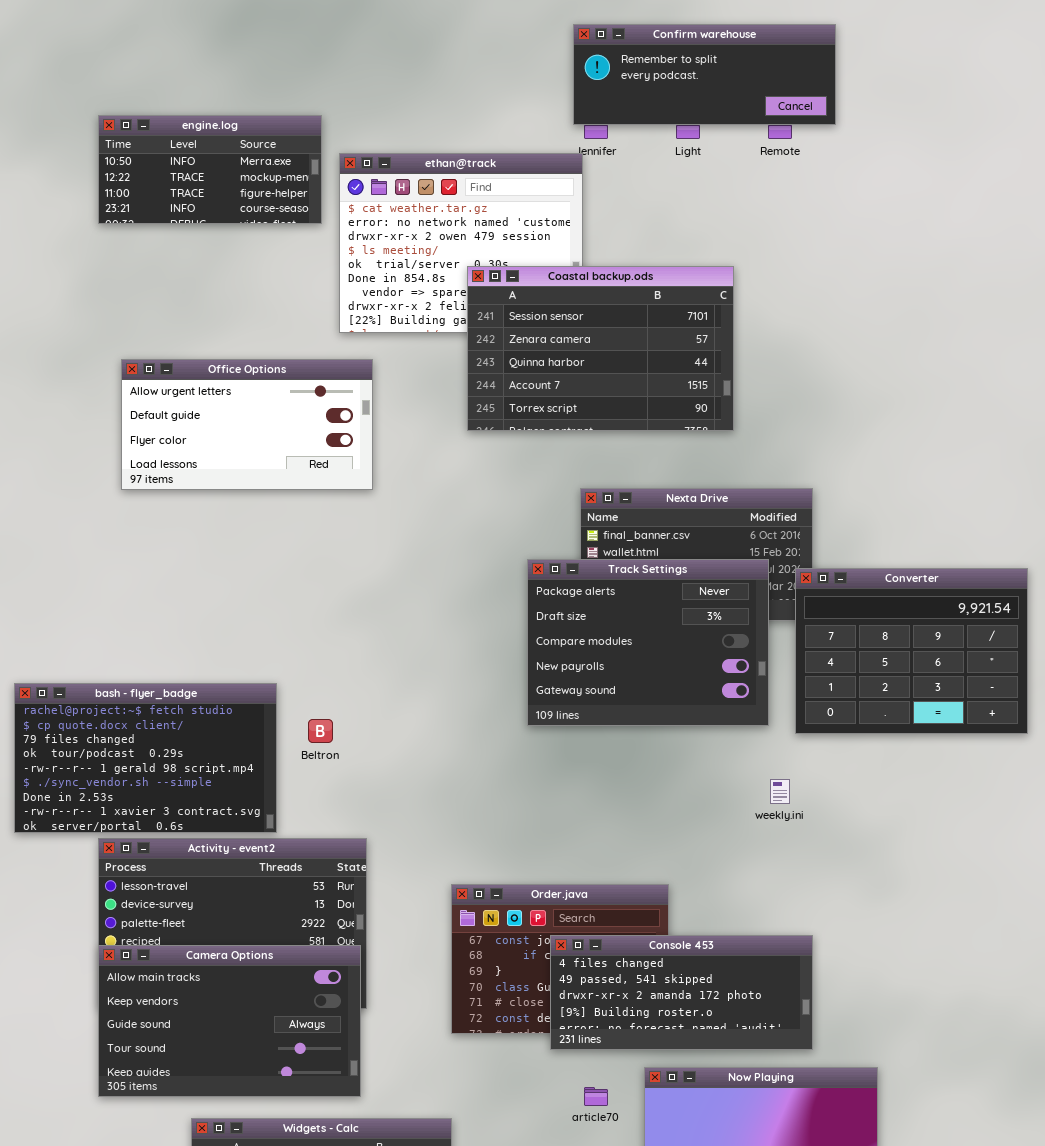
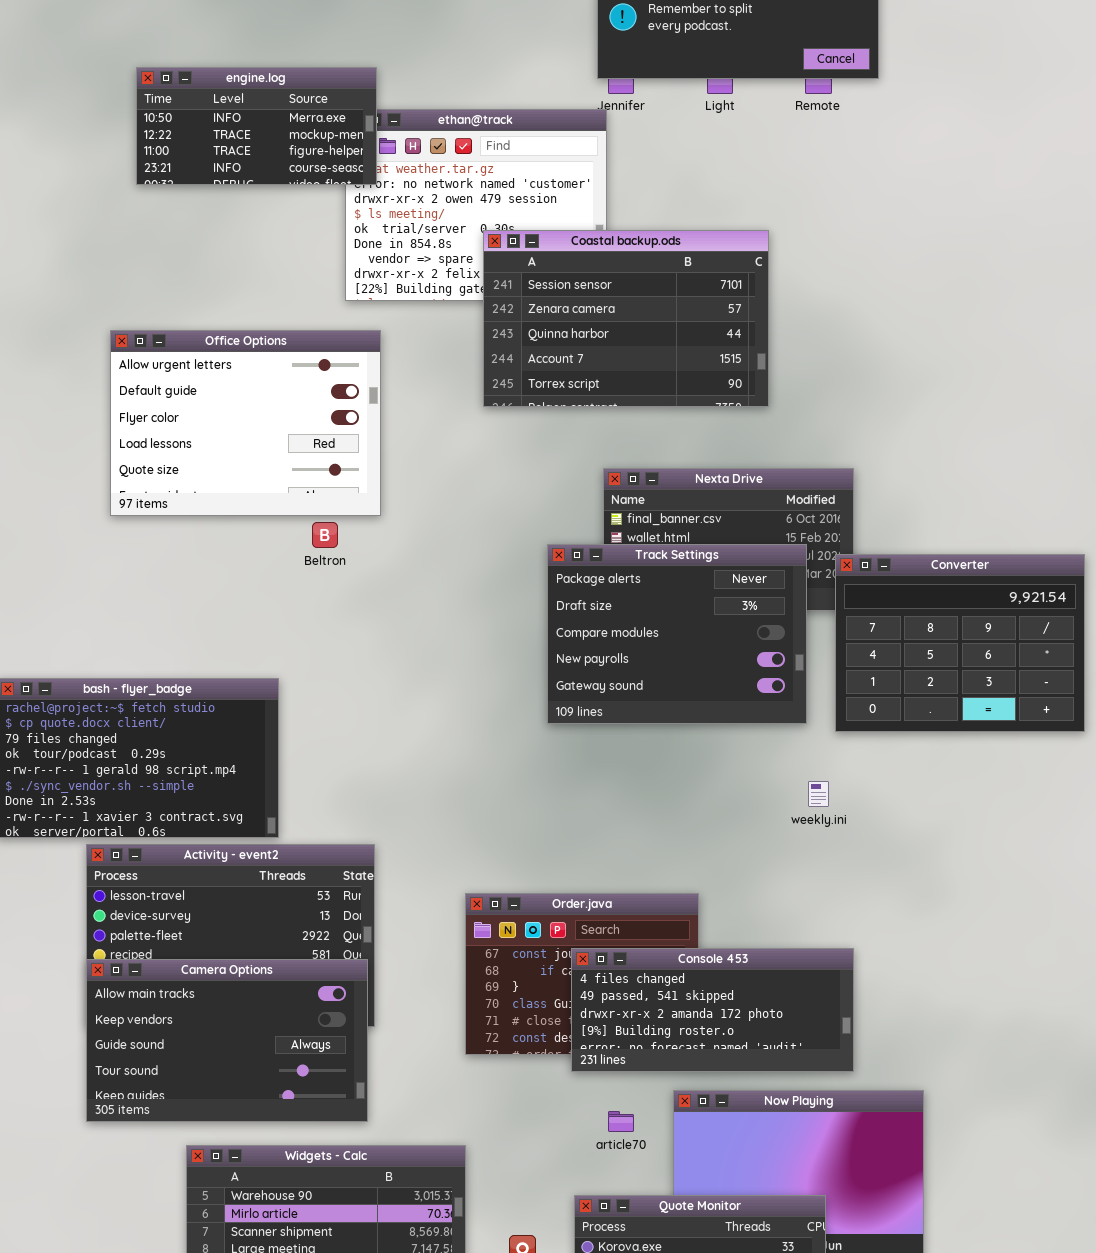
engine.log: [98,115,322,224] -> [136,67,377,185], moved
Office Options: [121,359,373,490] -> [110,330,381,516], resized
Beltron: [308,719,333,743] -> [312,522,338,548], moved

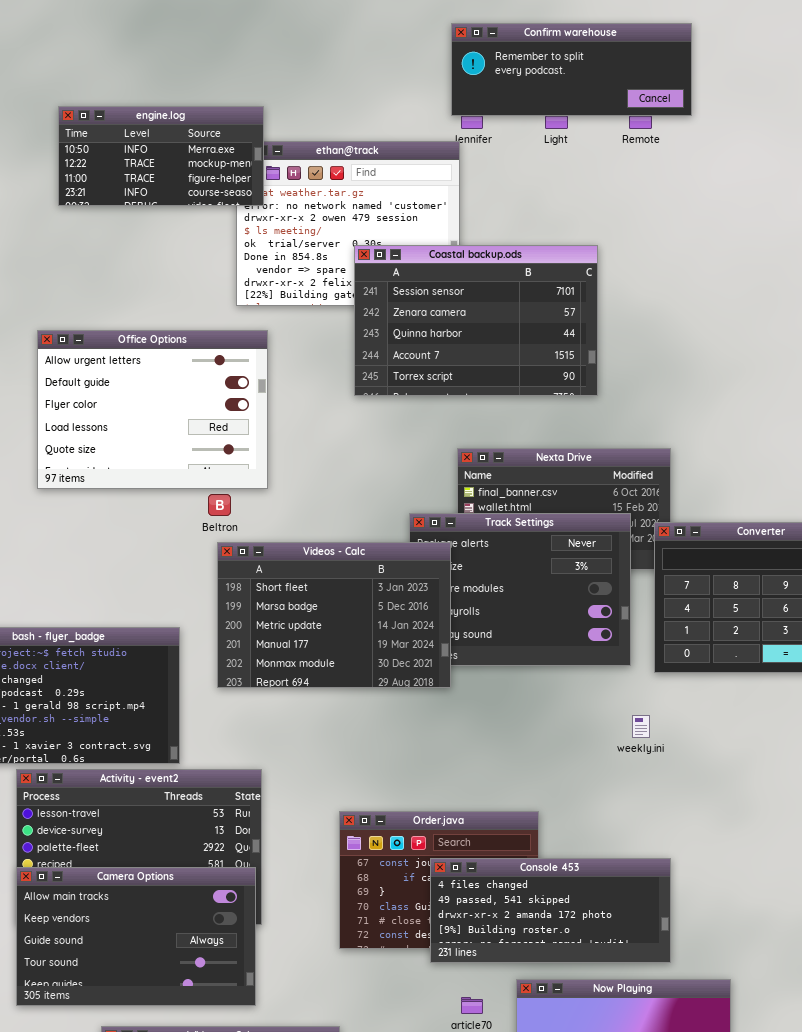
Videos - Calc: none -> [217,542,451,688], opened

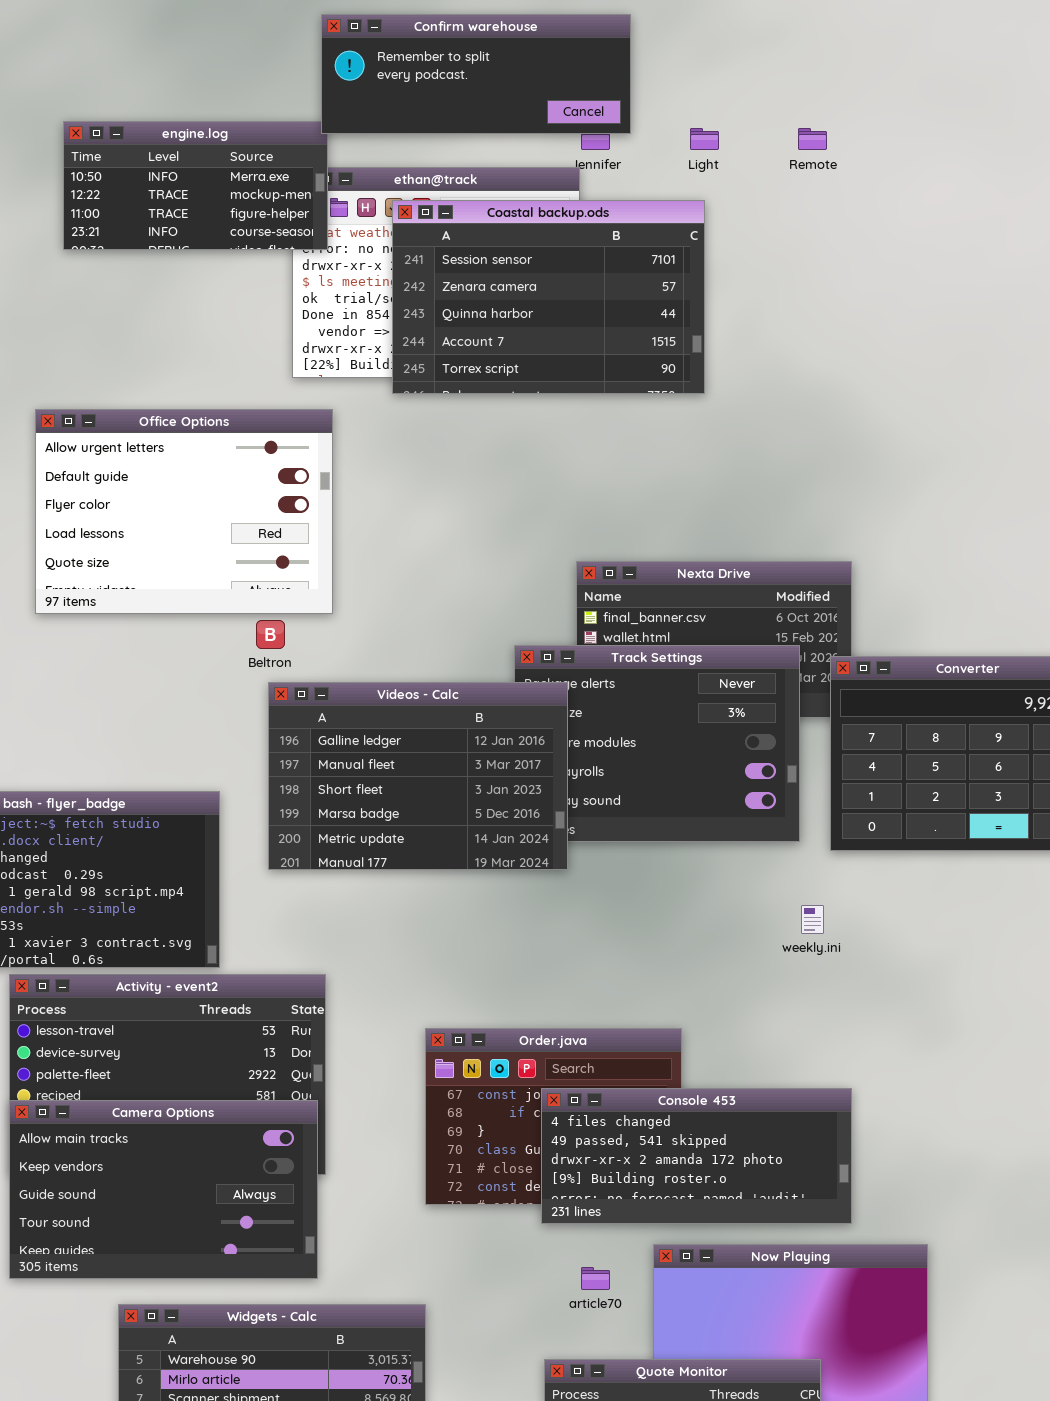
Confirm warehouse: [451,23,692,116] -> [321,14,631,134], moved
Coastal backup.ods: [354,245,598,396] -> [392,200,705,394], moved
Videos - Calc: [217,542,451,688] -> [268,682,568,870], scrolled up 2 rows

